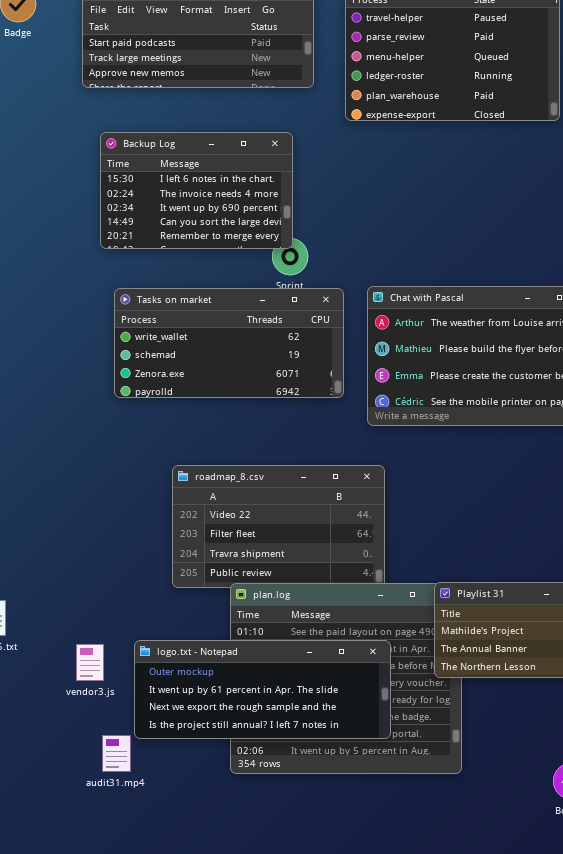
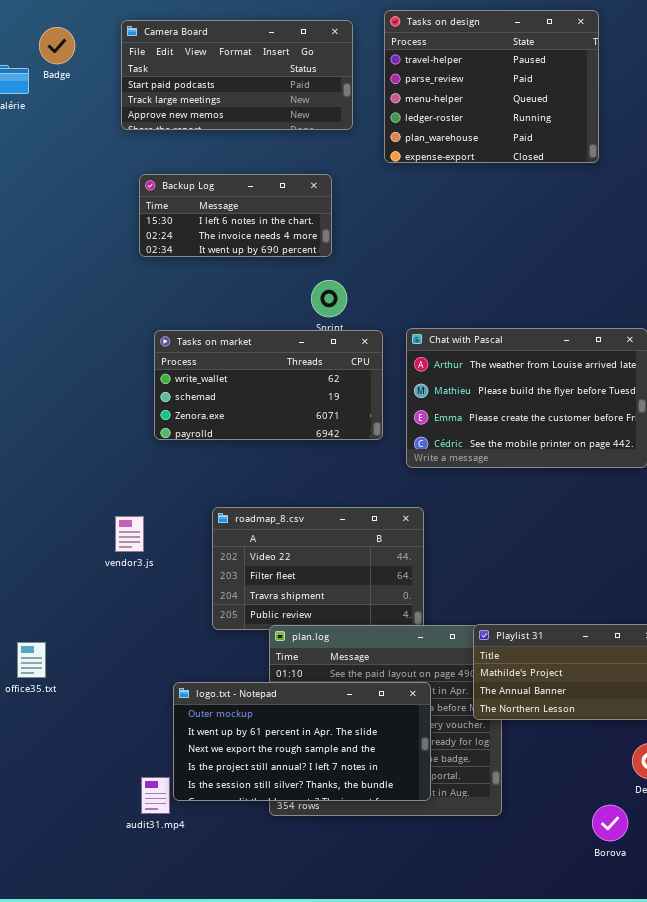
Backup Log: [100,132,293,249] -> [139,174,332,257], resized
logo.txt - Notepad: [134,640,391,739] -> [173,682,431,801], resized
vendor3.js: [76,644,104,681] -> [115,516,144,552], moved

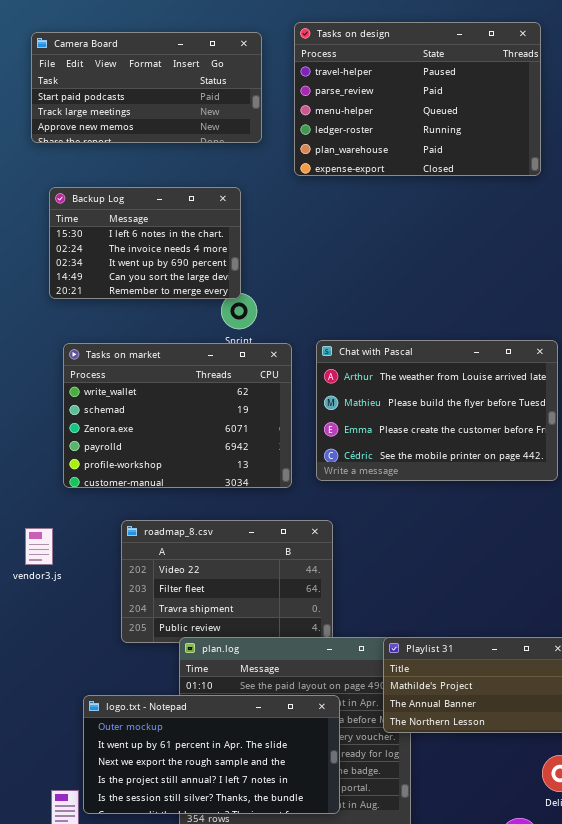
Tasks on design: [384,10,599,163] -> [294,22,541,176], resized
Backup Log: [139,174,332,257] -> [49,187,241,299], resized
Tasks on market: [154,330,383,440] -> [63,343,292,488], resized

